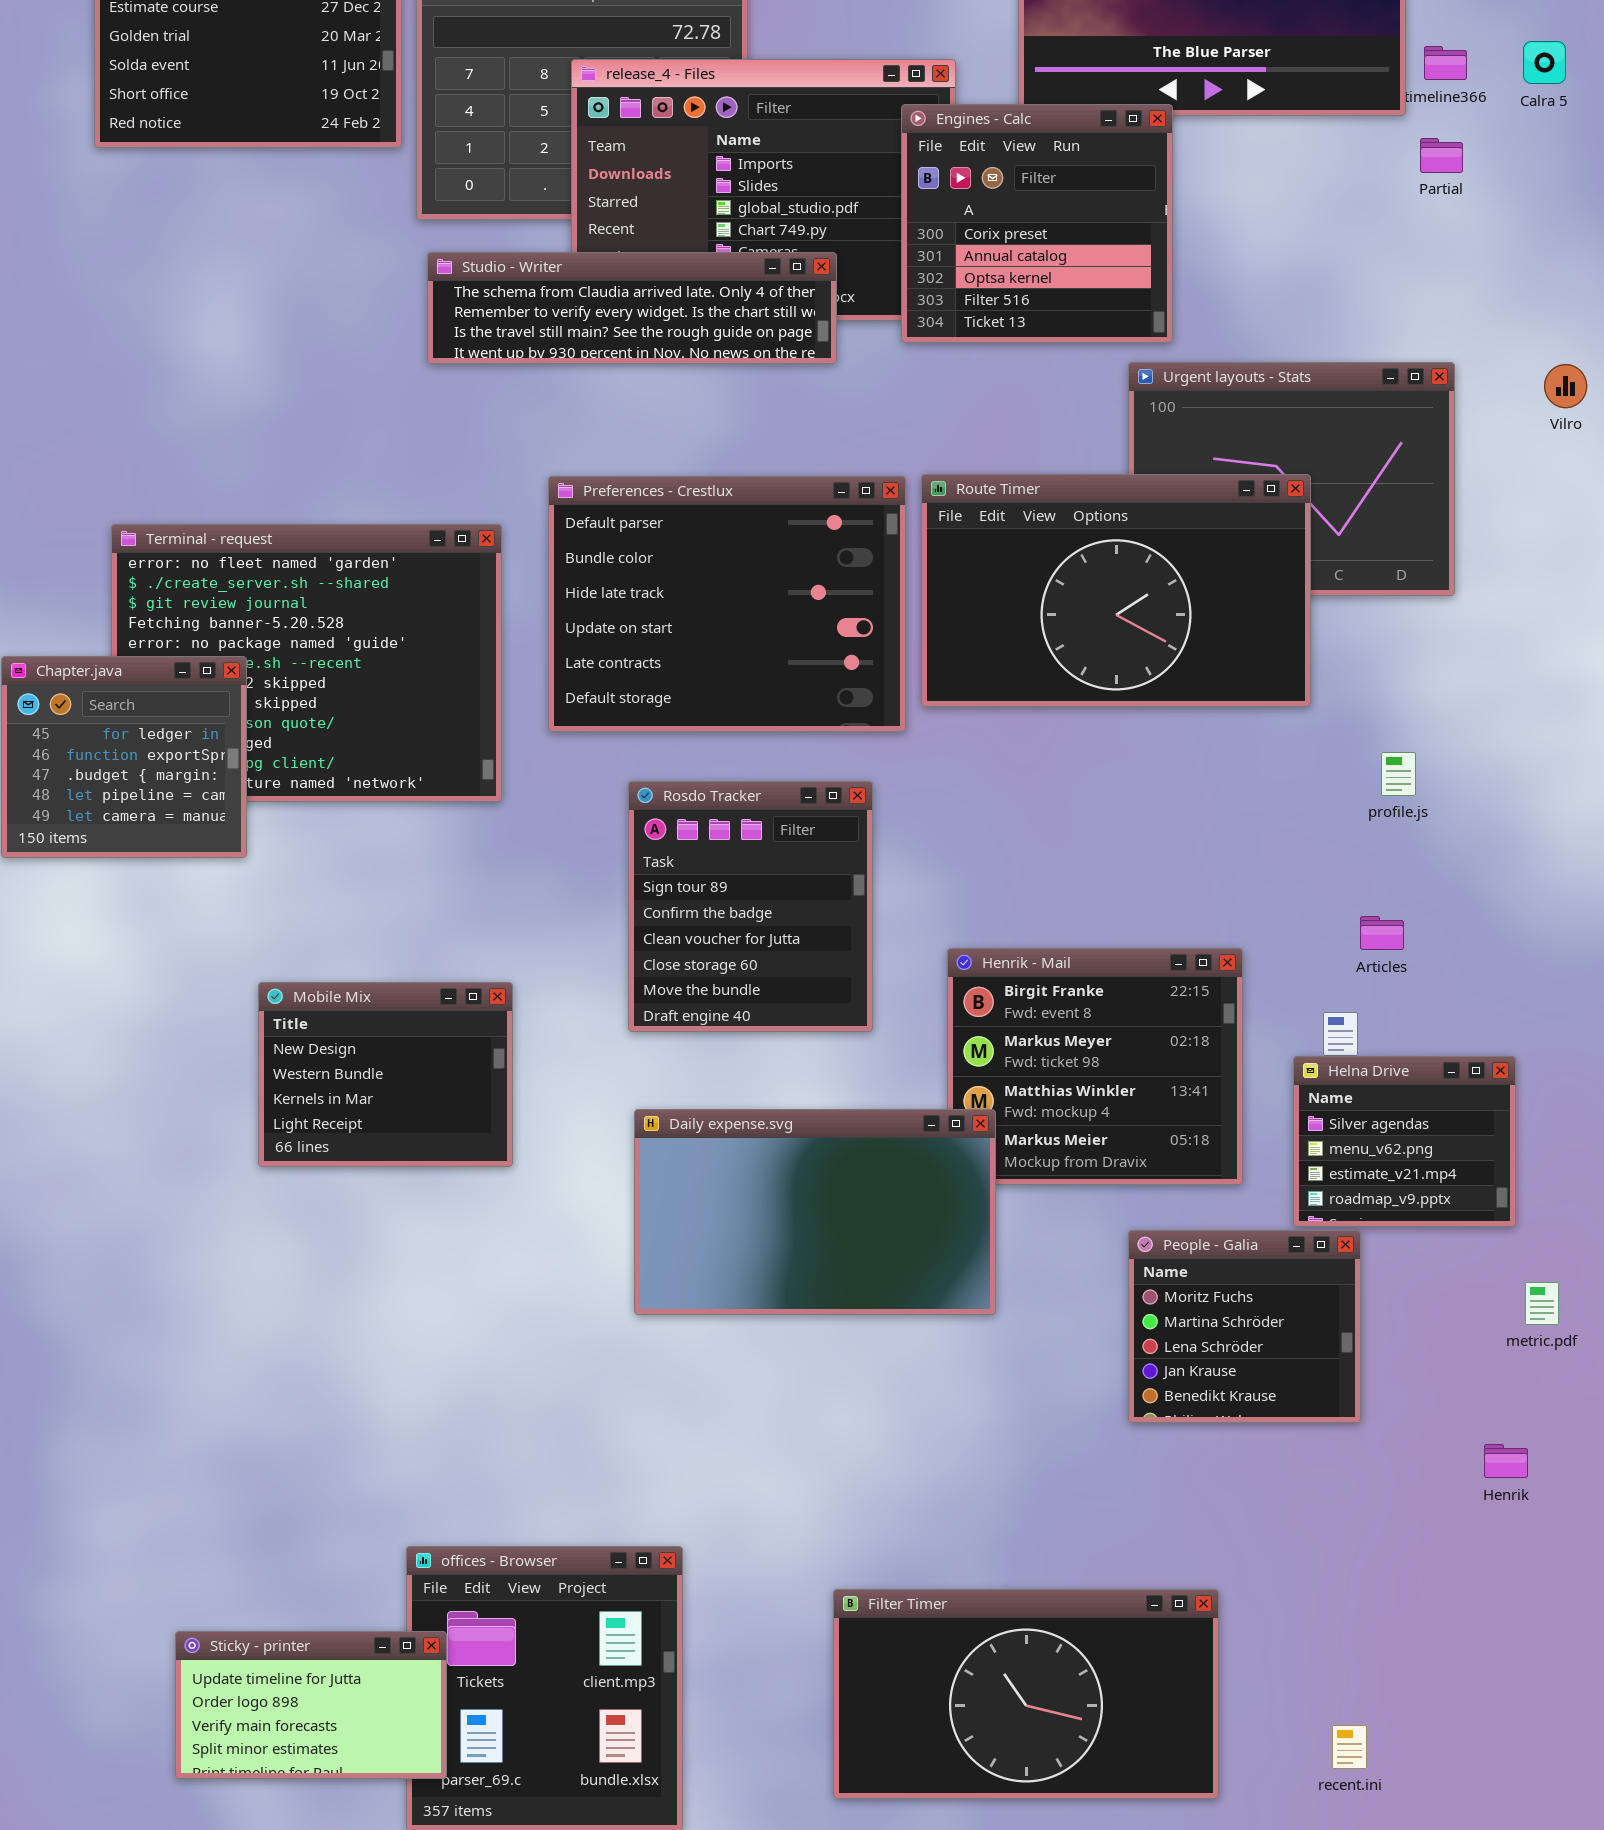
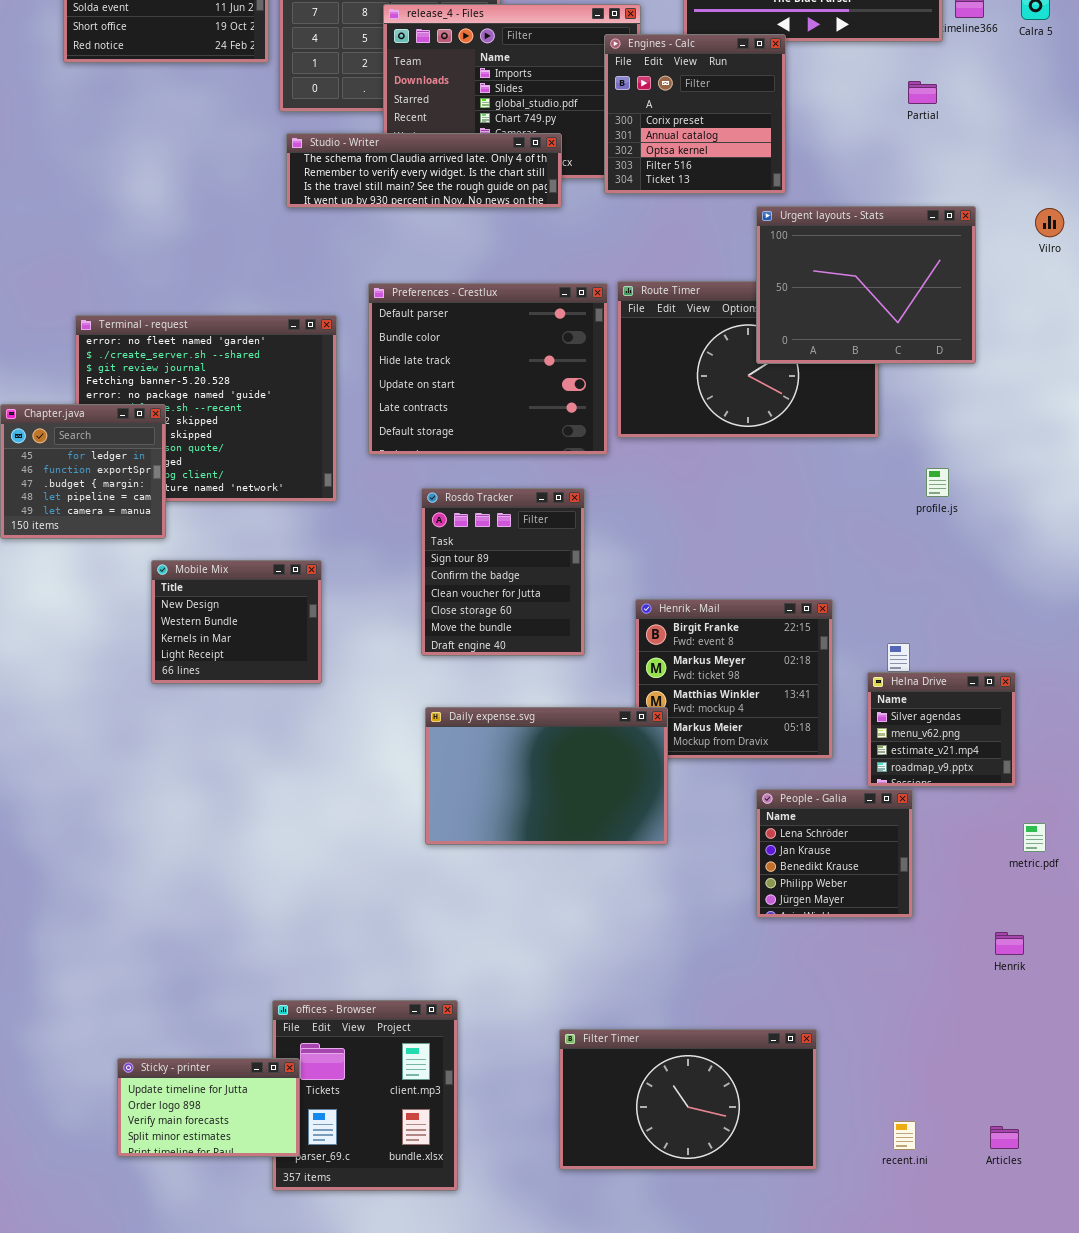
Partial: [1420,138,1463,173] -> [908,81,937,104], moved
Urgent layouts - Stats: [1128,362,1455,596] -> [756,206,976,364], raised
Articles: [1360,916,1404,950] -> [990,1126,1019,1149], moved
Mobile Mix: [258,982,513,1167] -> [151,560,322,684], moved
People - Galia: [1128,1230,1361,1423] -> [756,789,913,918], scrolled down 2 rows

